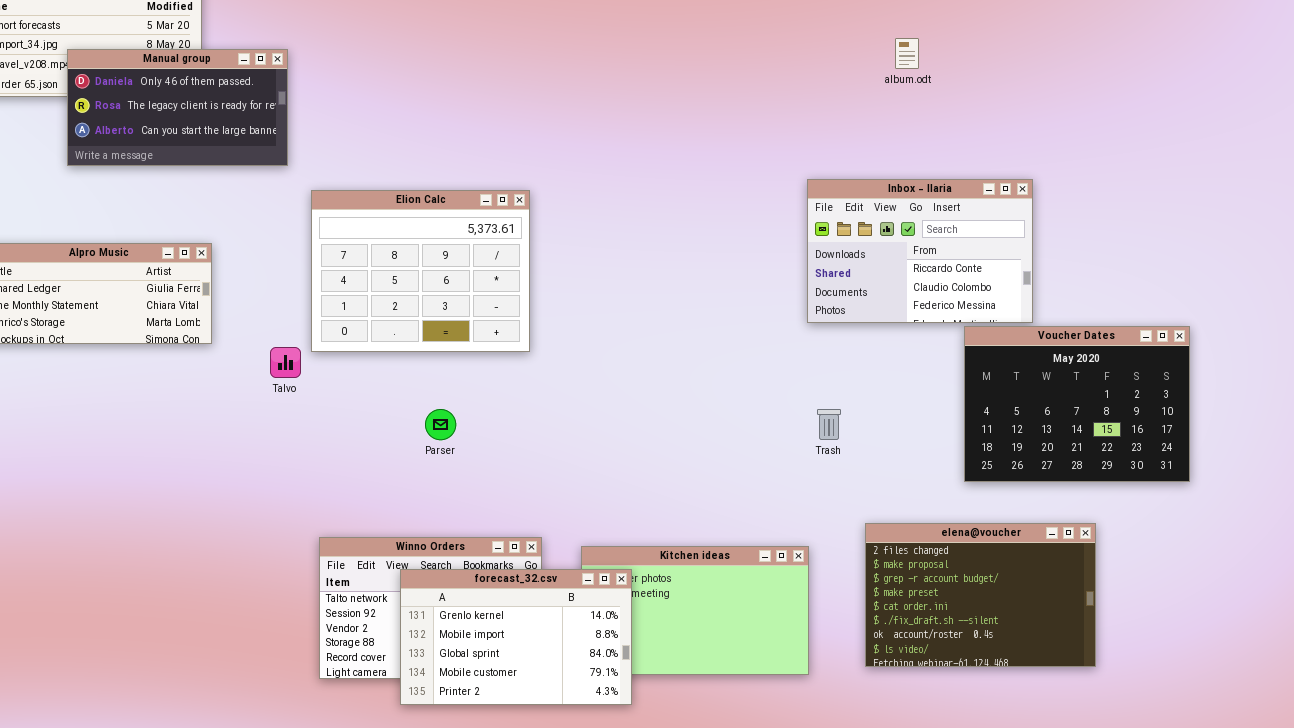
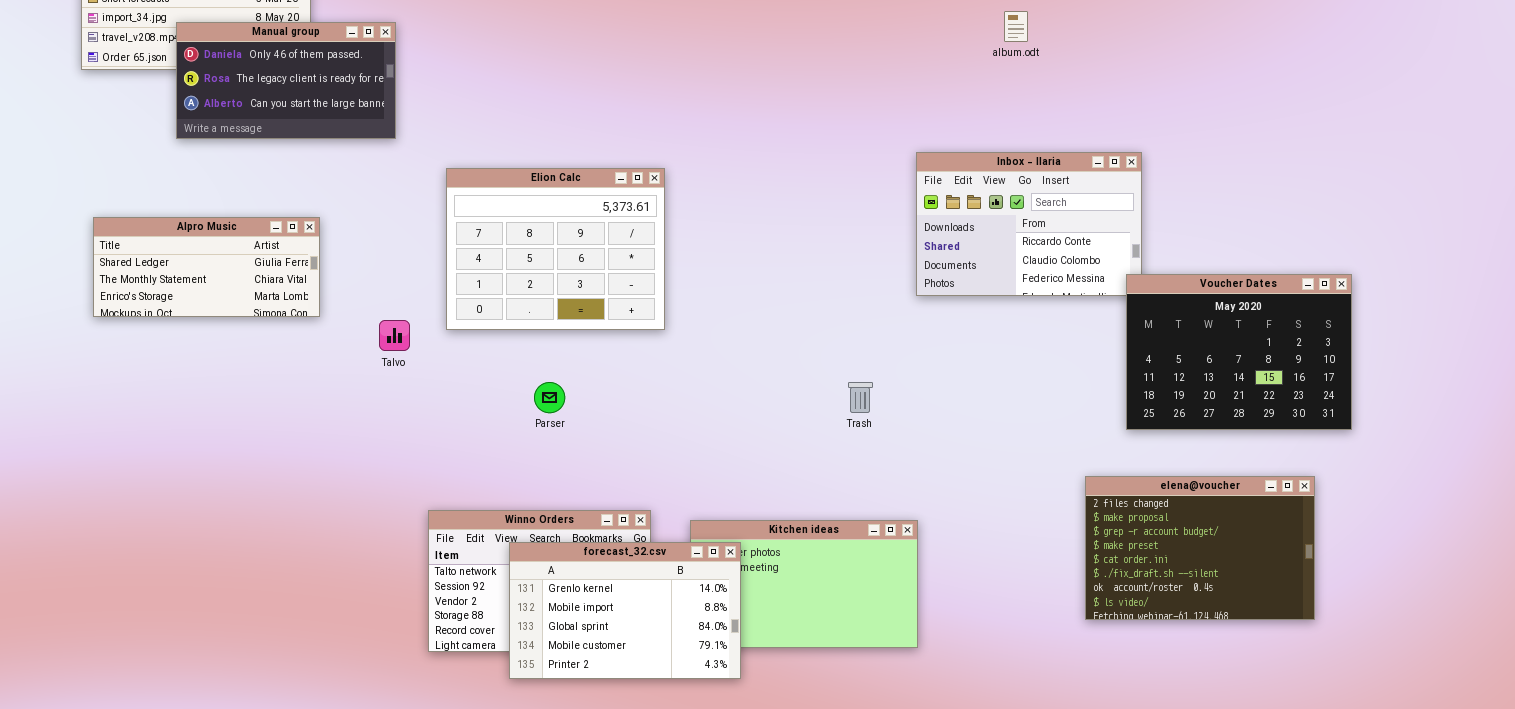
Elion Calc: [311,190,530,352] -> [446,168,665,330], moved
Voucher Dates: [964,326,1190,482] -> [1126,274,1352,430], moved
Trash: [817,409,841,440] -> [848,382,873,413], moved
elena@voucher: [865,523,1096,667] -> [1085,476,1315,620], moved

